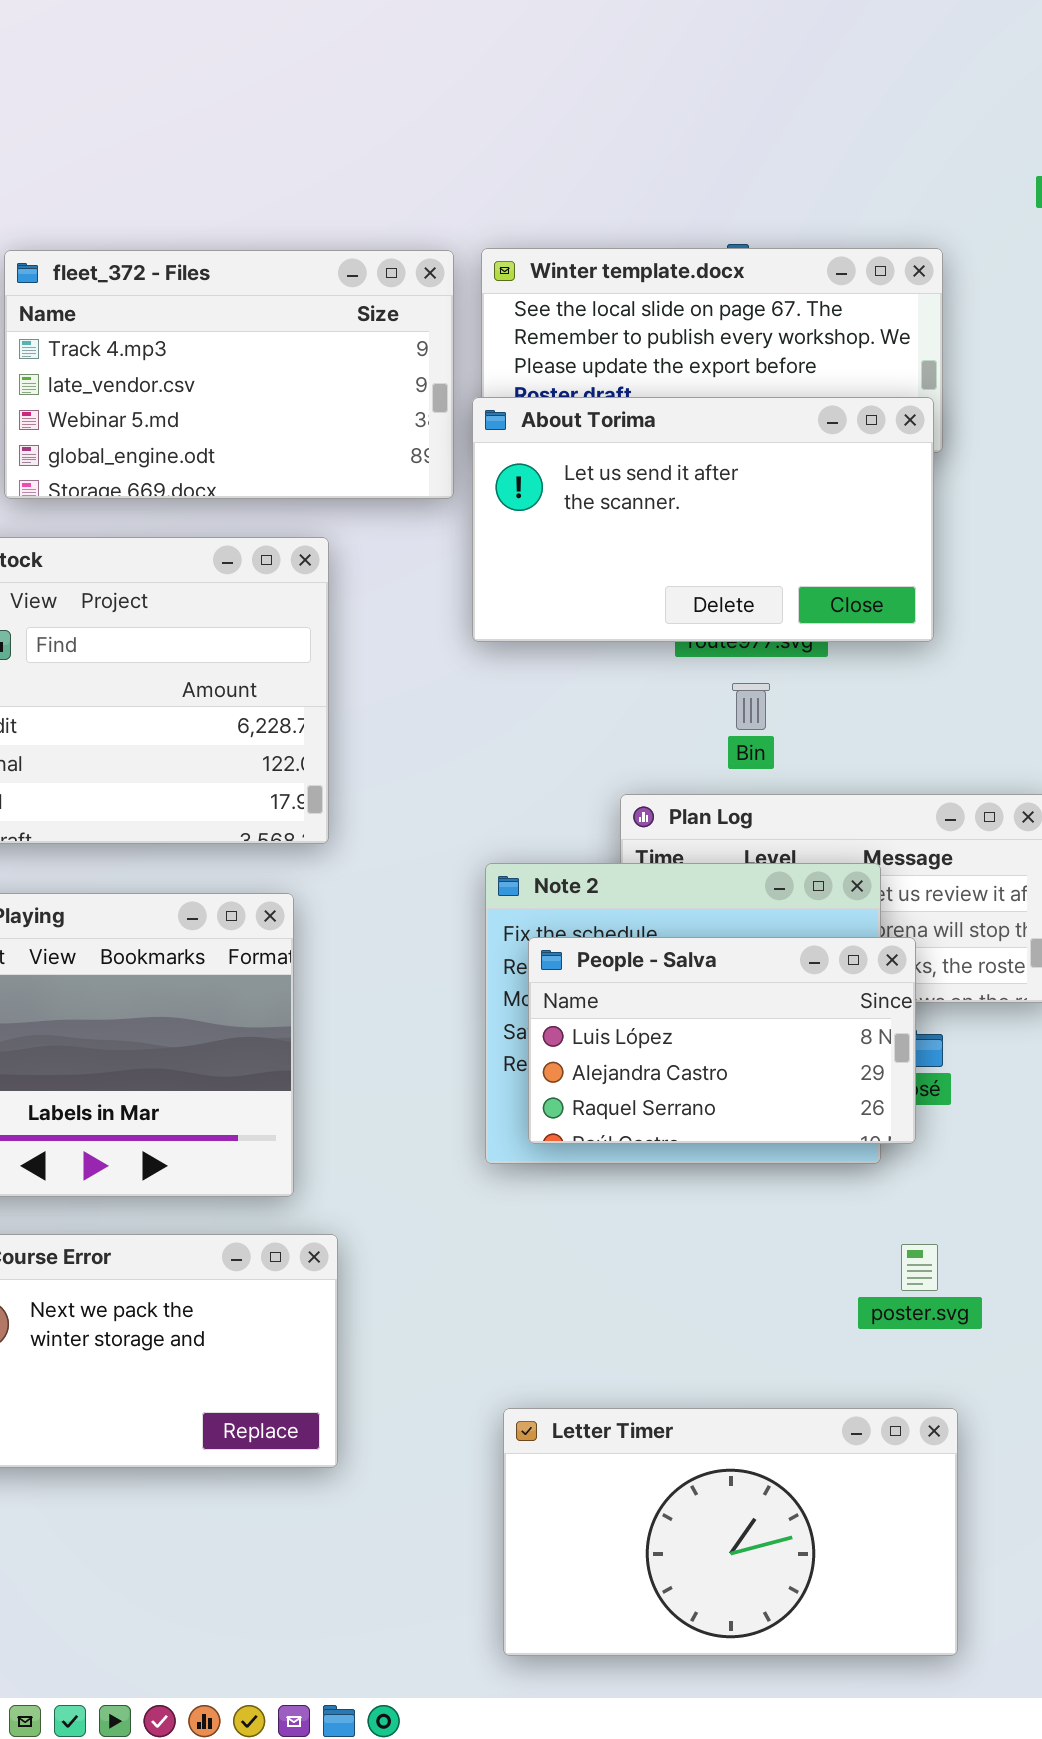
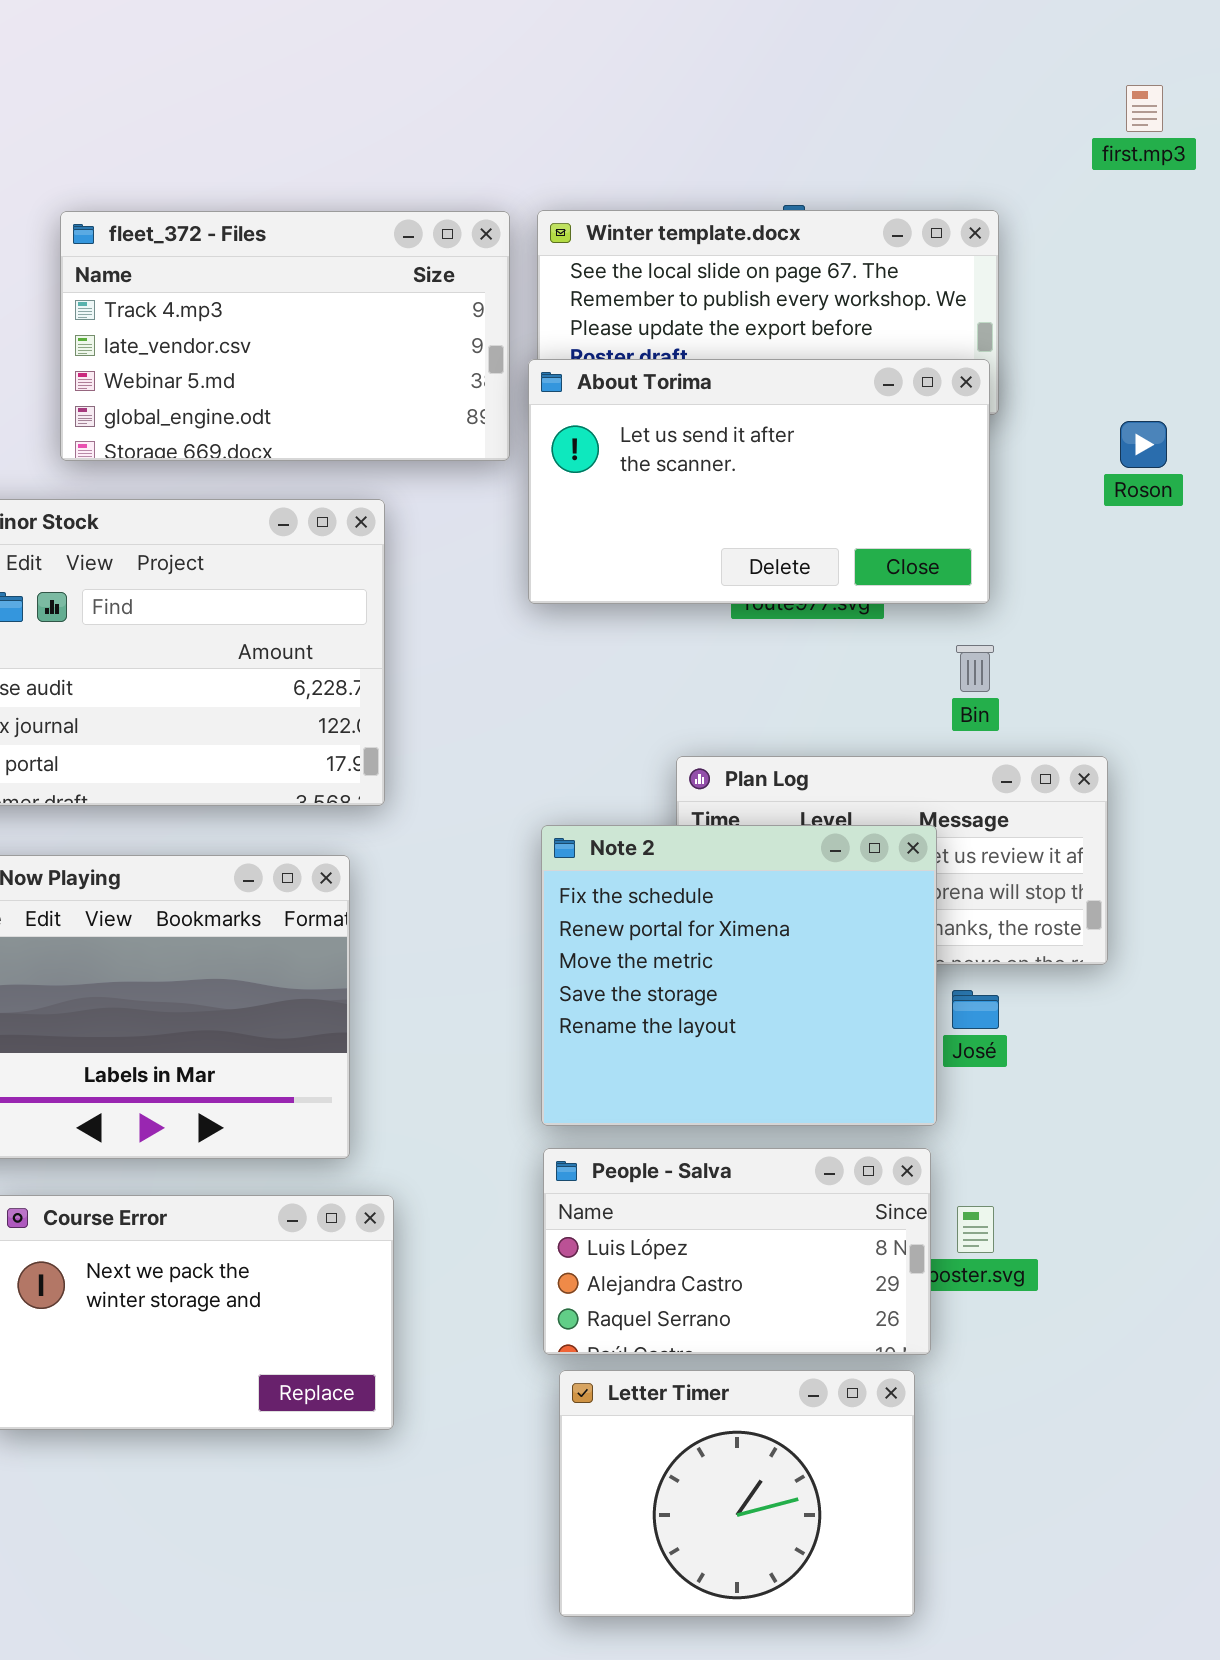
Bin: [732,683,770,730] -> [956,645,994,692], moved
People - Salva: [528,937,916,1144] -> [543,1148,931,1355], moved
Letter Timer: [503,1408,958,1656] -> [559,1370,915,1617], resized

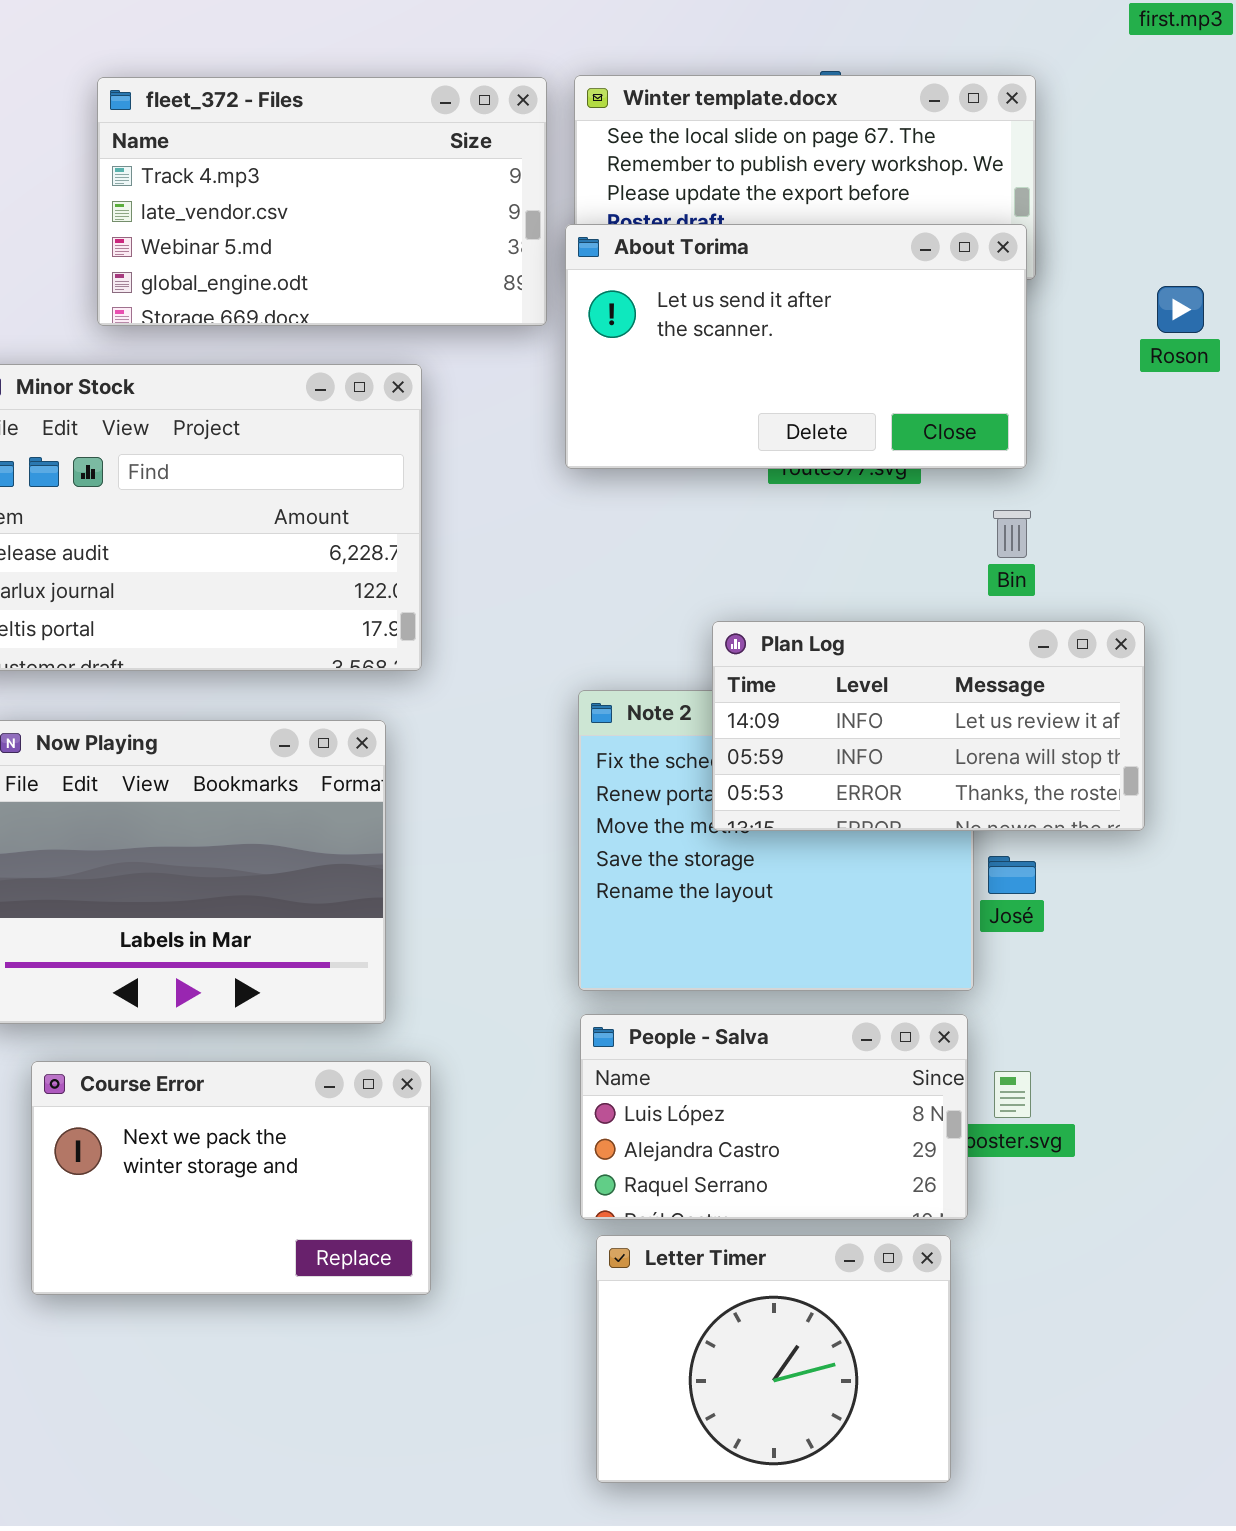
Plan Log: [676,756,1108,965] -> [712,621,1145,831], raised

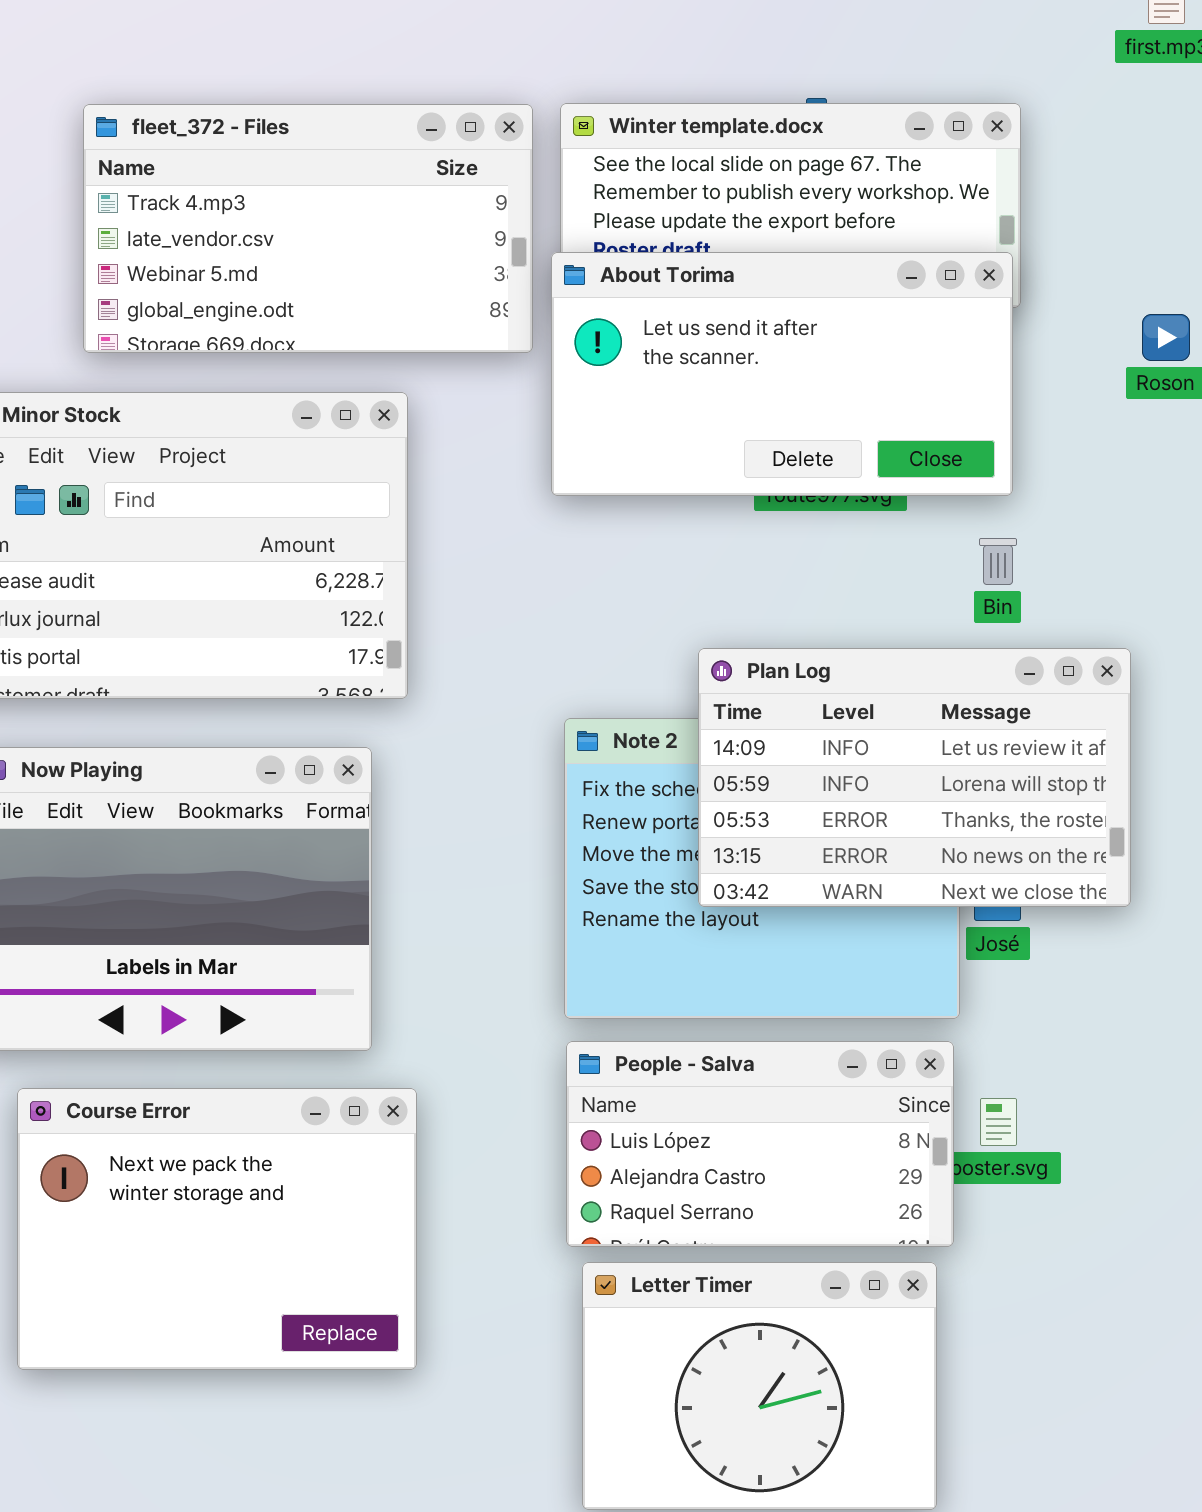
Plan Log: [712,621,1145,831] -> [698,648,1131,907], resized
Course Error: [31,1061,431,1295] -> [17,1088,417,1370], resized

